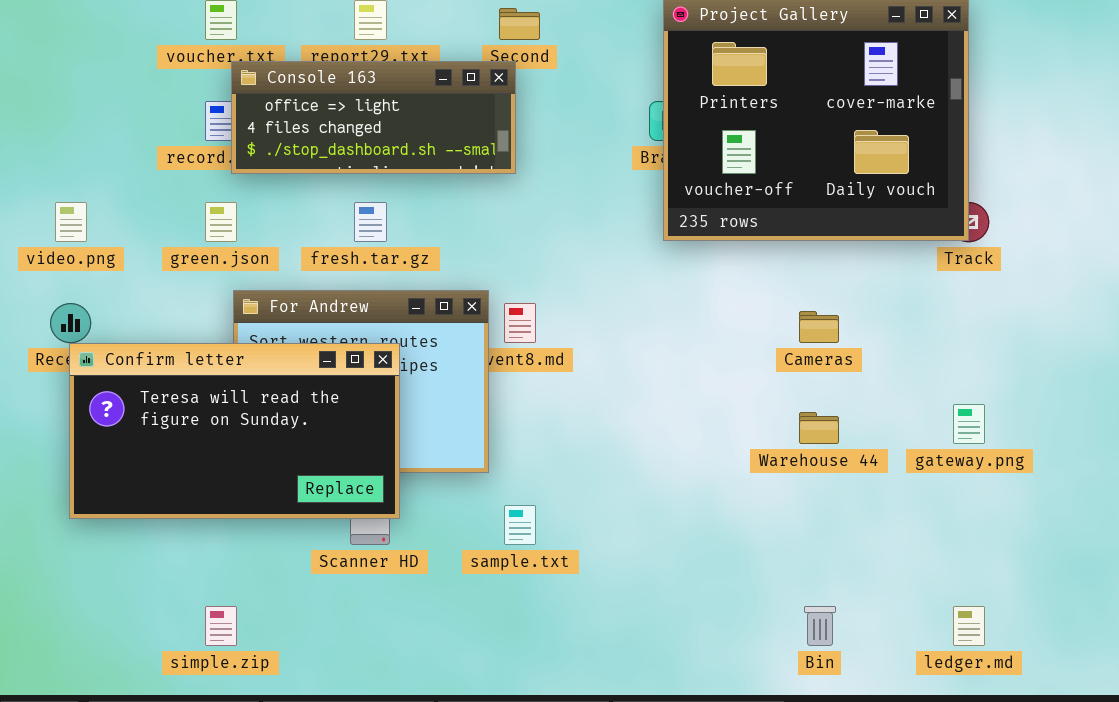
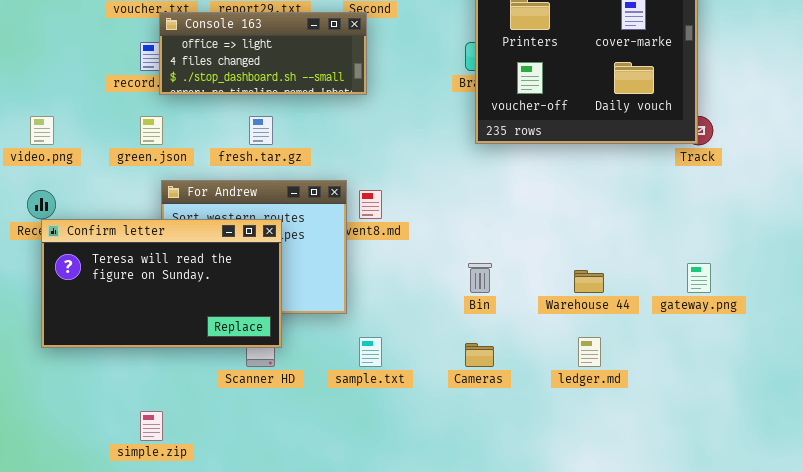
Cameras: [799,311,839,343] -> [465,343,494,367], moved
Bin: [804,606,836,646] -> [468,263,492,293], moved
ledger.md: [953,606,985,646] -> [578,337,601,367], moved

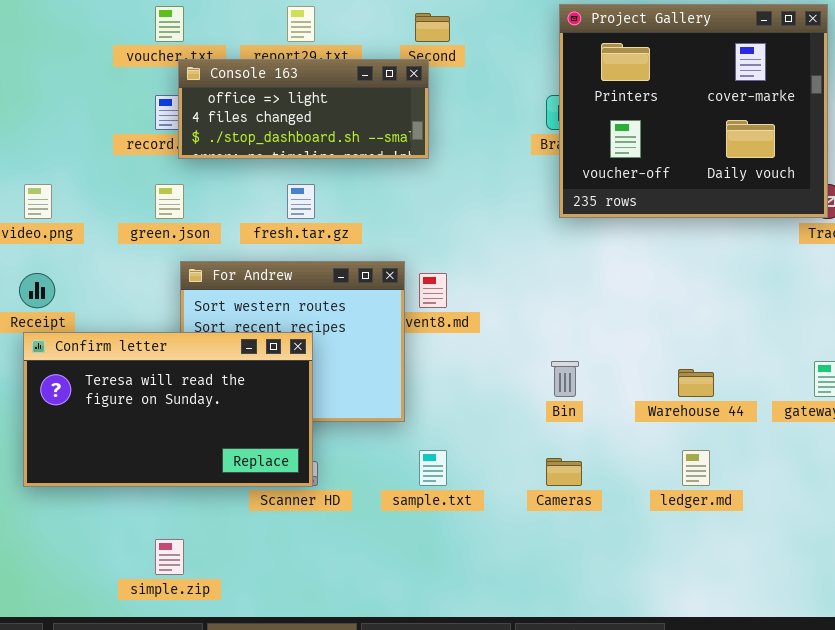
Confirm letter: [41,219,282,348] -> [23,332,313,487], moved

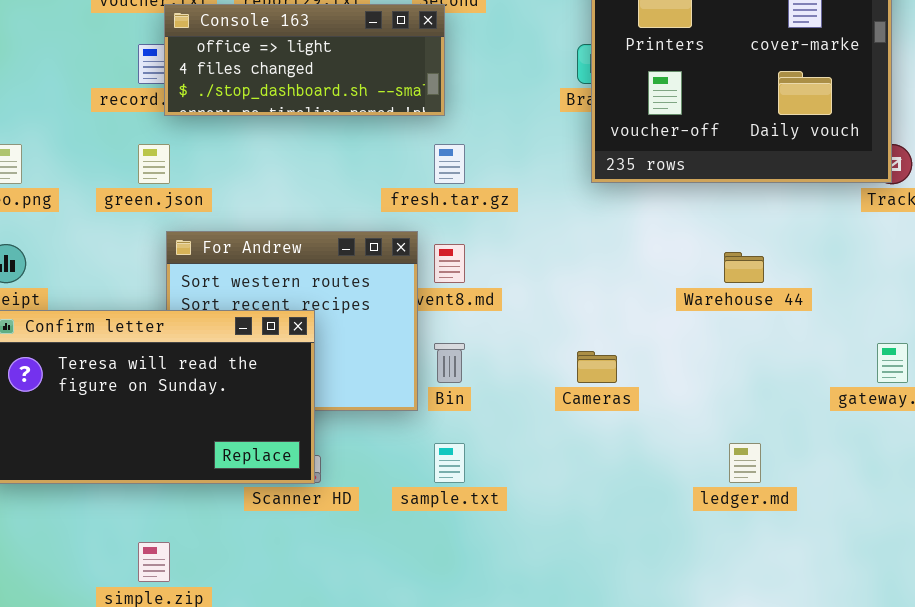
fresh.tar.gz: [287,184,315,219] -> [434,144,465,184], moved
Bin: [551,361,579,397] -> [434,343,465,383], moved
Warehouse 44: [678,369,714,397] -> [724,252,764,283], moved
Cameras: [546,458,582,486] -> [577,351,617,383], moved

